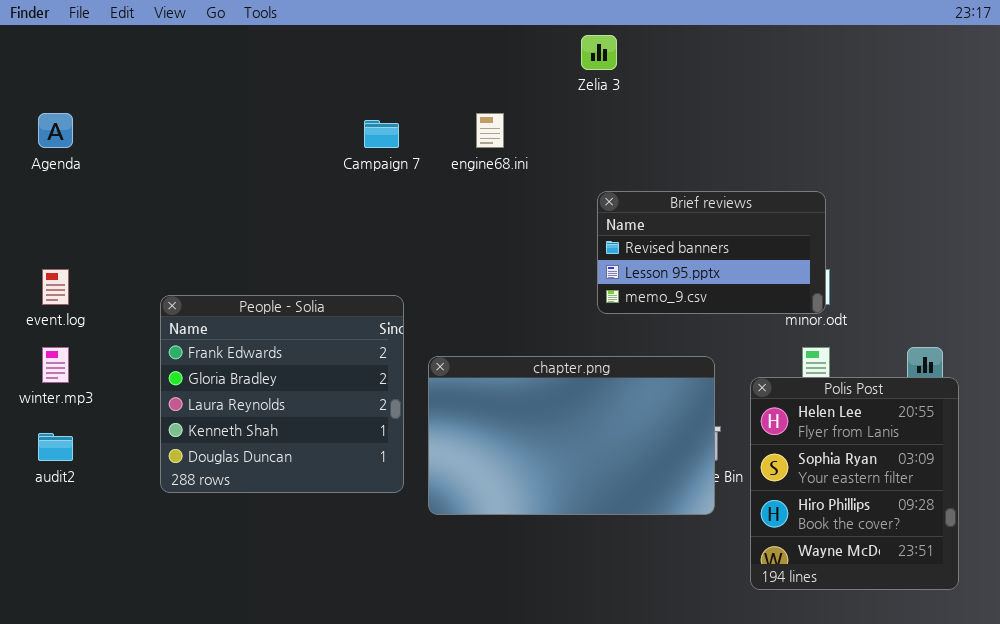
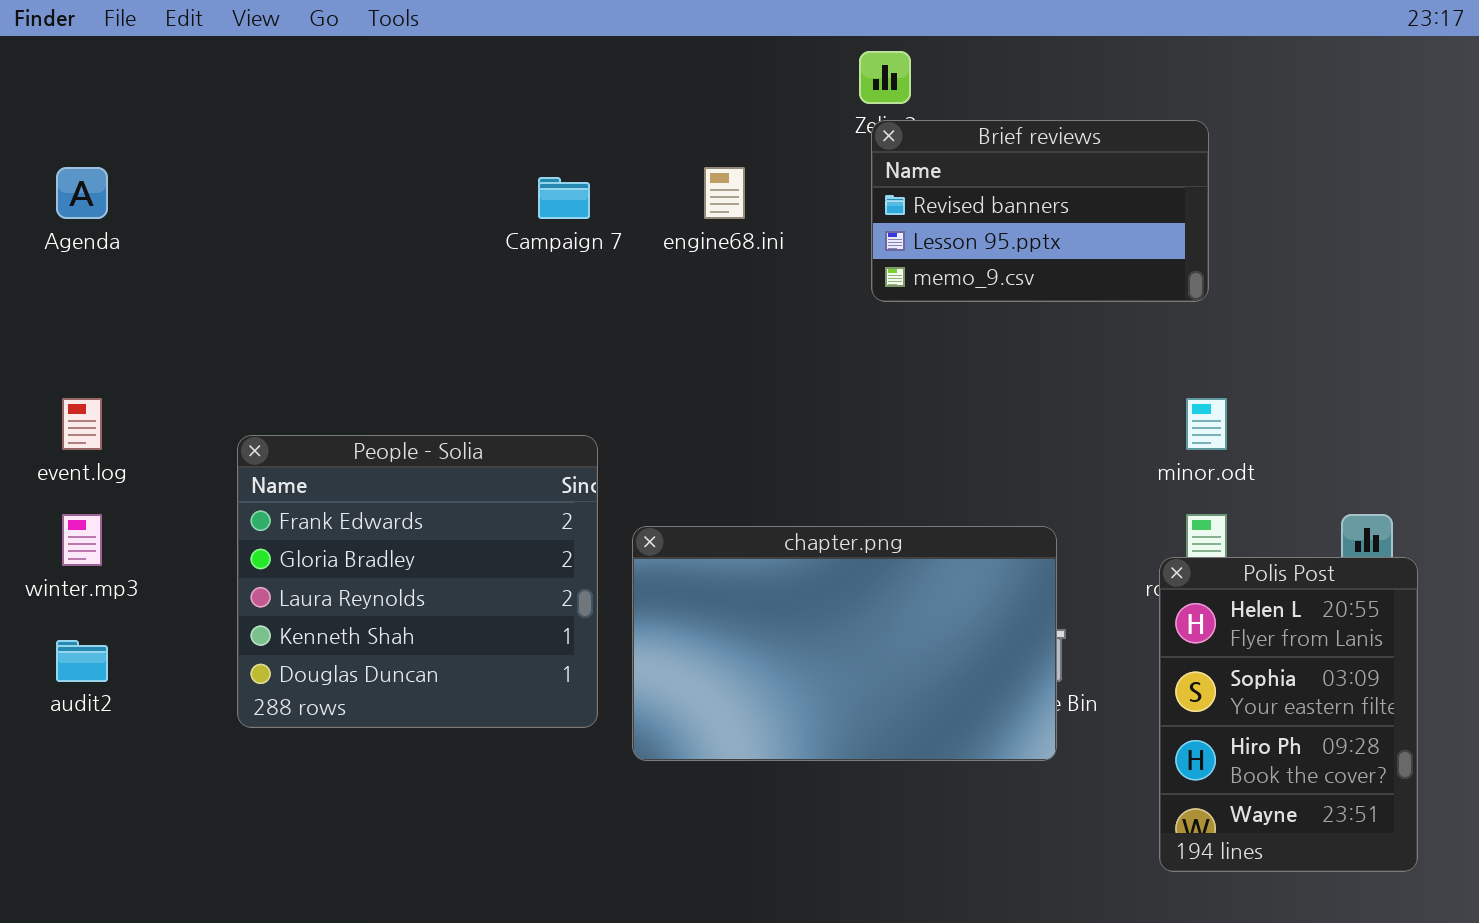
Brief reviews: [597,191,826,314] -> [871,120,1209,302], moved
Polis Post: [750,377,959,590] -> [1159,557,1418,872], resized

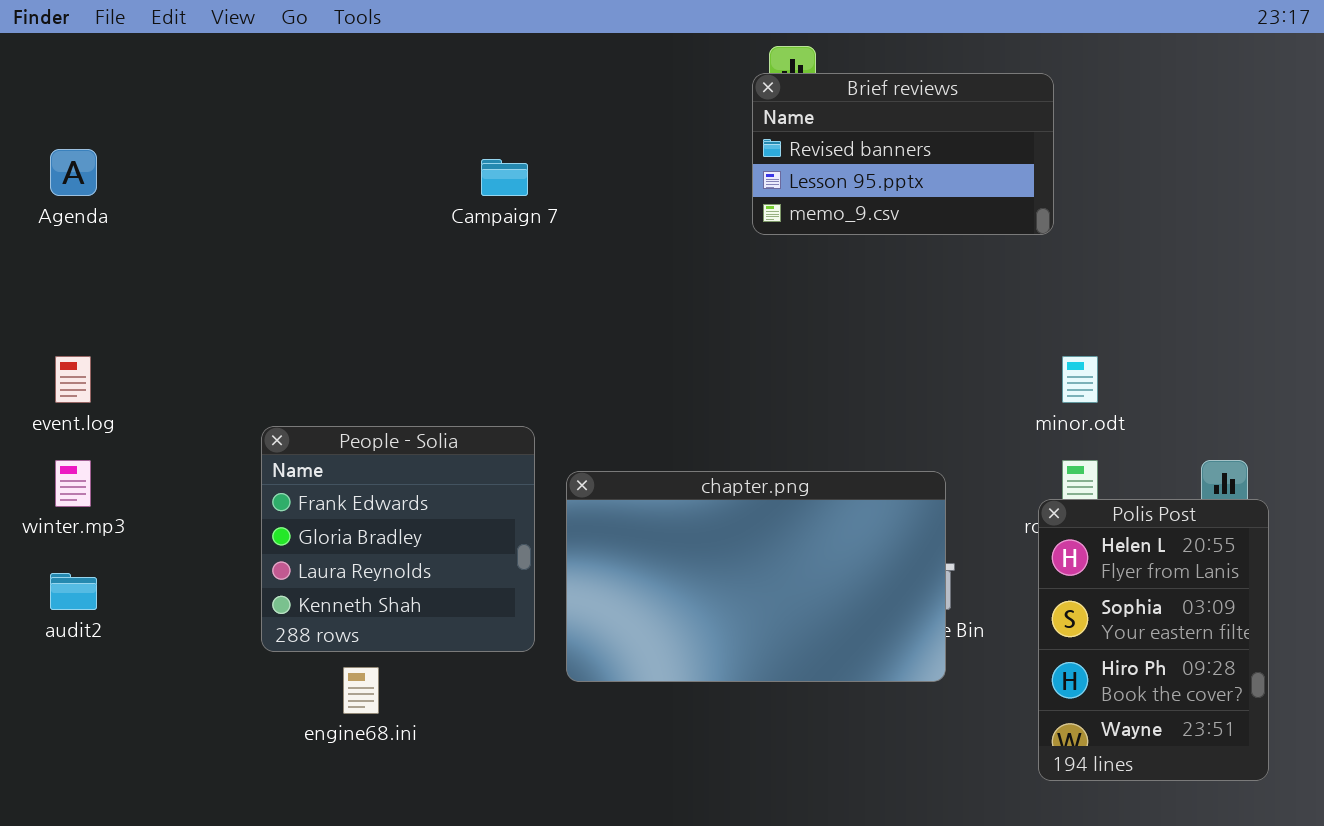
Brief reviews: [871,120,1209,302] -> [752,73,1054,235], moved
engine68.ini: [704,167,745,219] -> [343,667,379,714], moved
People - Solia: [237,435,598,728] -> [261,426,535,652], resized

